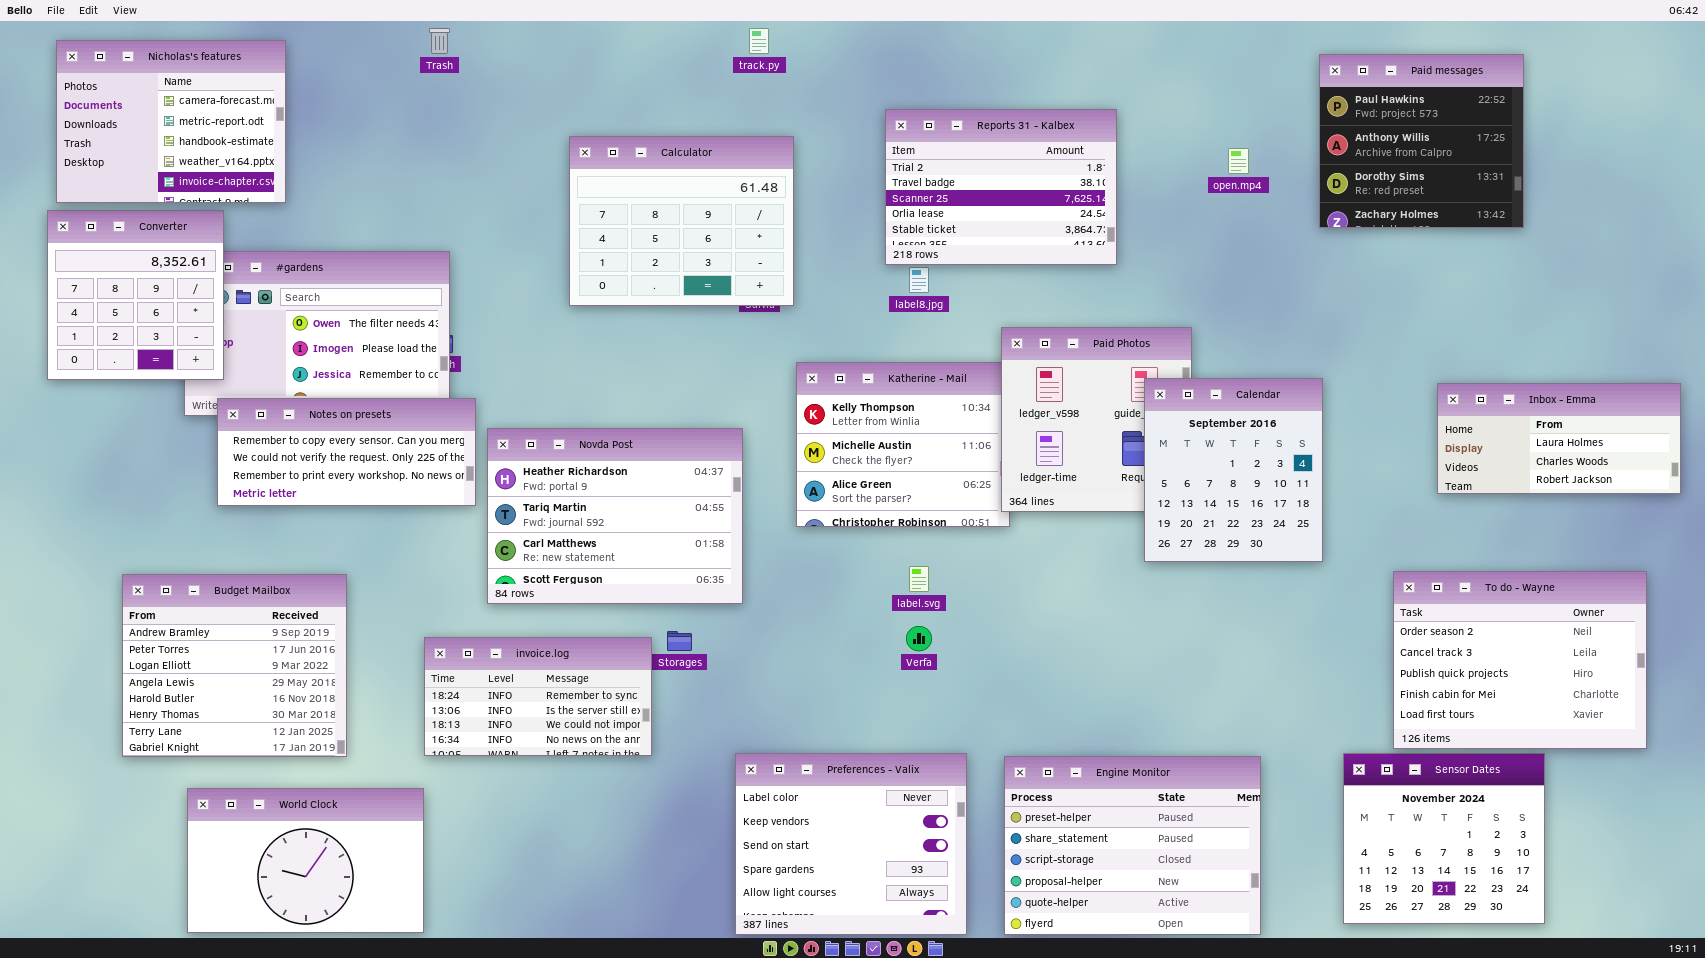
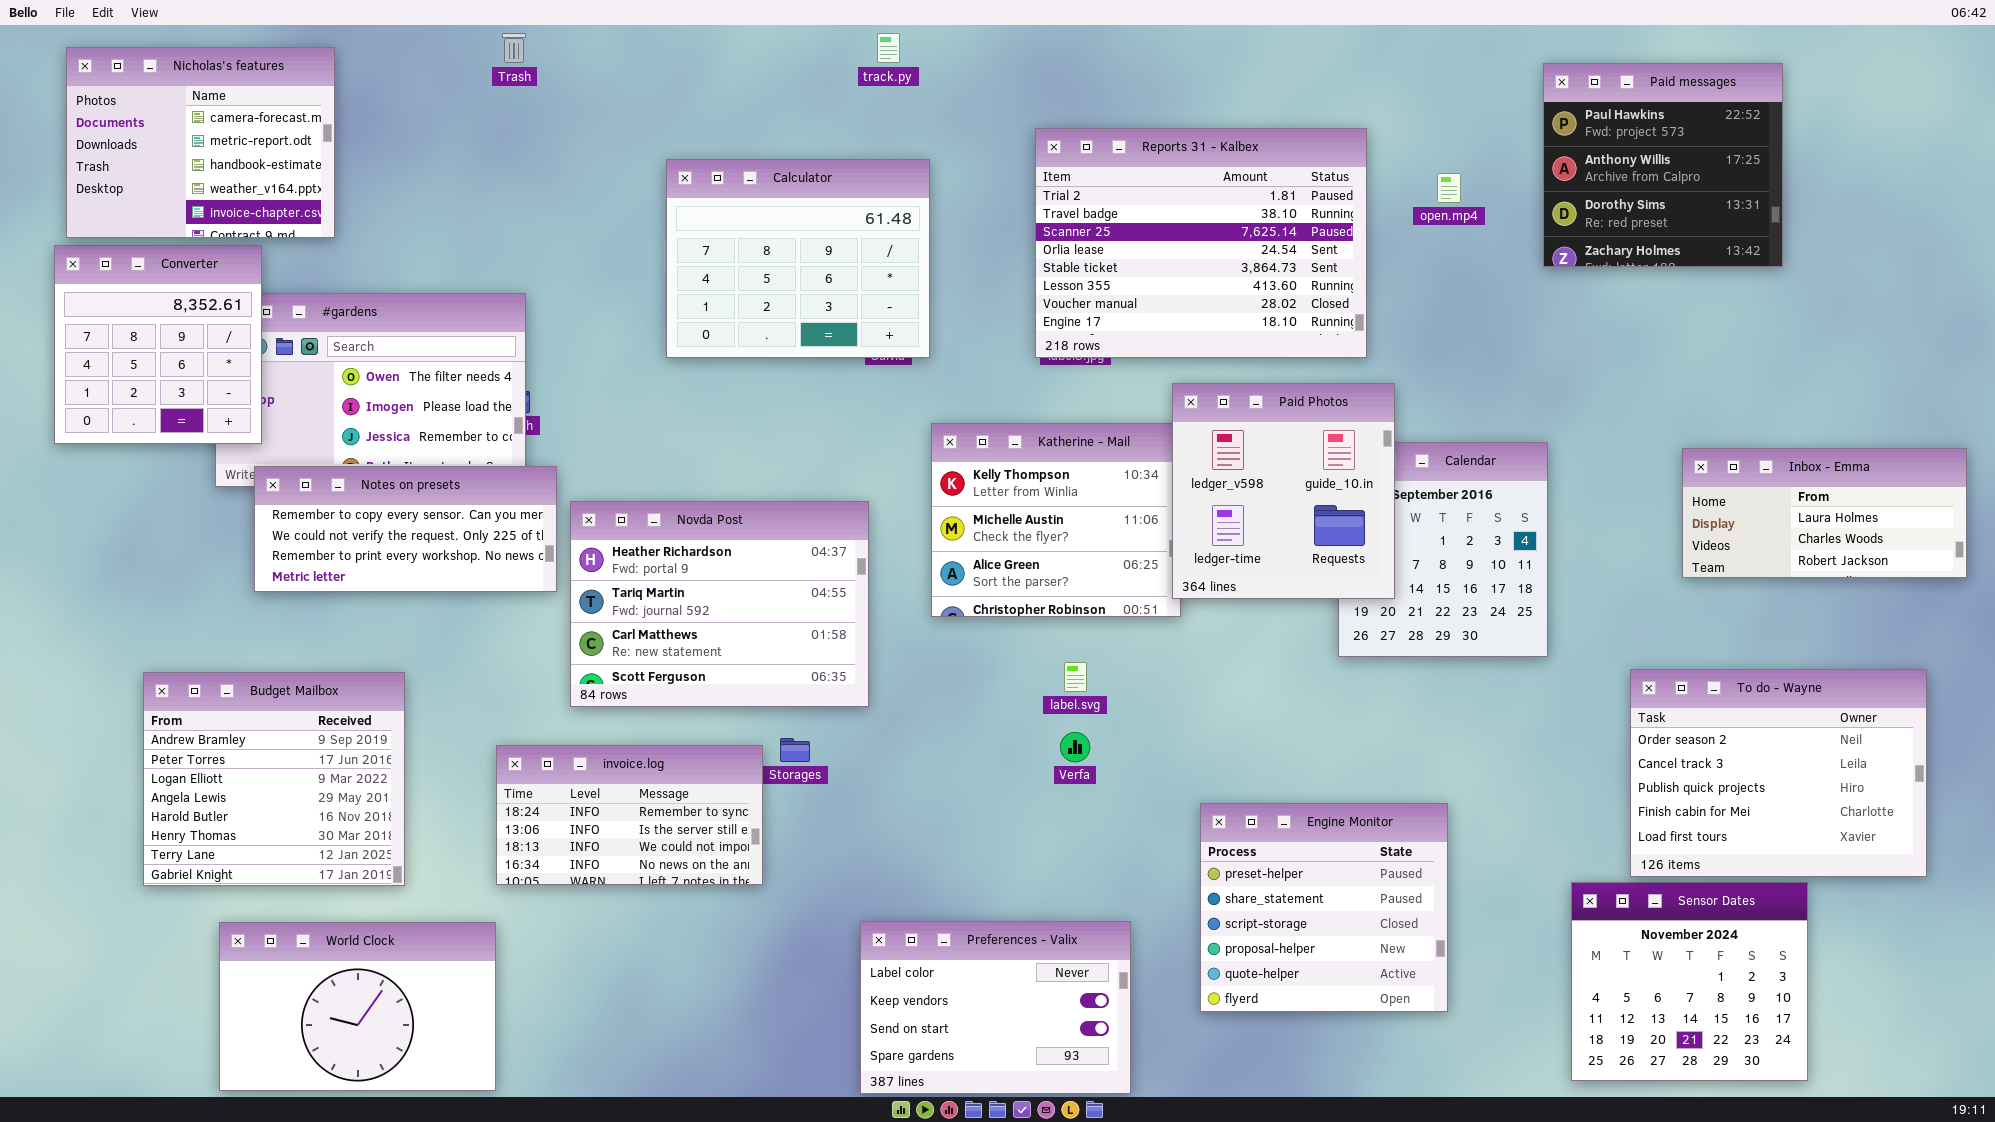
Reports 31 - Kalbex: [885,109,1117,265] -> [1035,128,1367,358], resized
Paid Photos: [1001,327,1192,512] -> [1172,383,1395,599], raised
Preferences - Valix: [735,753,967,935] -> [860,921,1131,1094], resized
Engine Monitor: [1004,756,1261,935] -> [1200,803,1448,1012], moved, resized

